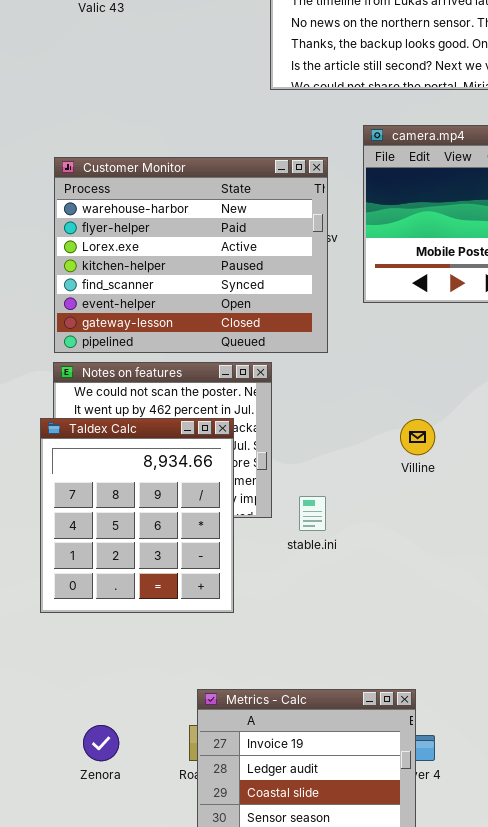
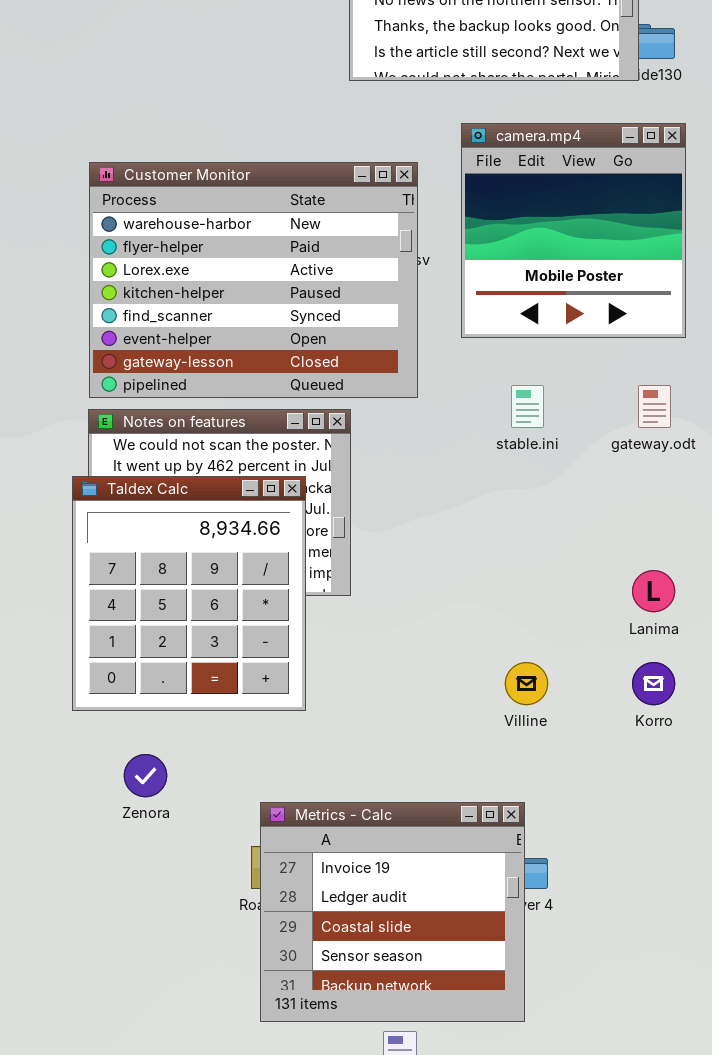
Villine: [400,419,435,455] -> [505,662,548,705], moved
stable.ini: [299,496,326,531] -> [511,385,544,428], moved
Zenora: [83,725,119,761] -> [124,754,167,797], moved

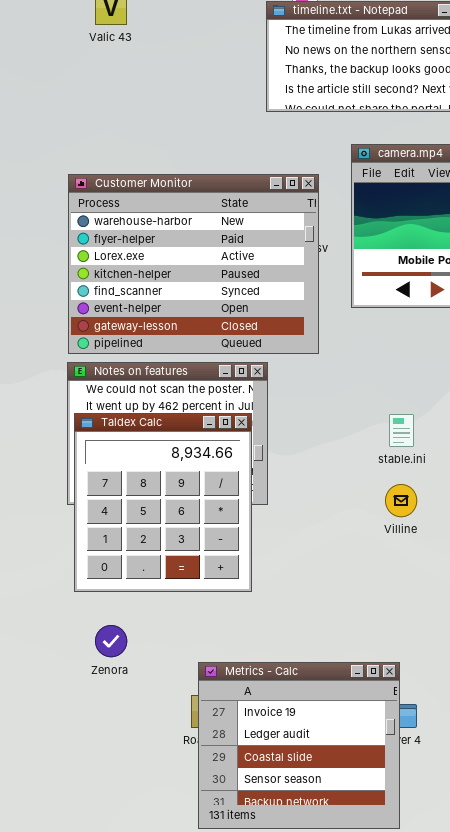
stable.ini: [511,385,544,428] -> [389,414,414,447], moved
Taldex Calc: [72,476,306,711] -> [74,413,252,592], moved
Villine: [505,662,548,705] -> [385,484,417,517], moved

